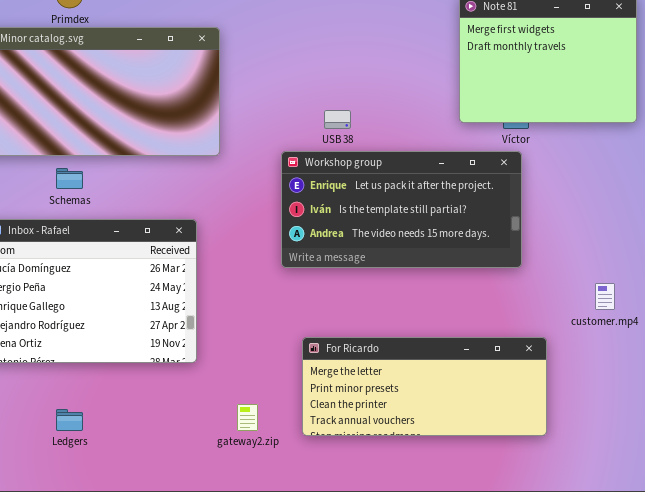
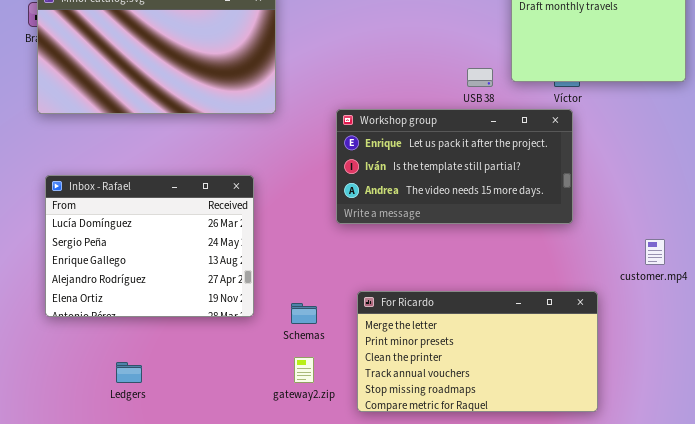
USB 38: [324,110,351,129] -> [467,68,493,87], moved
Schemas: [56,168,83,189] -> [291,303,317,324], moved
For Ricardo: [302,337,547,436] -> [357,291,598,412], resized

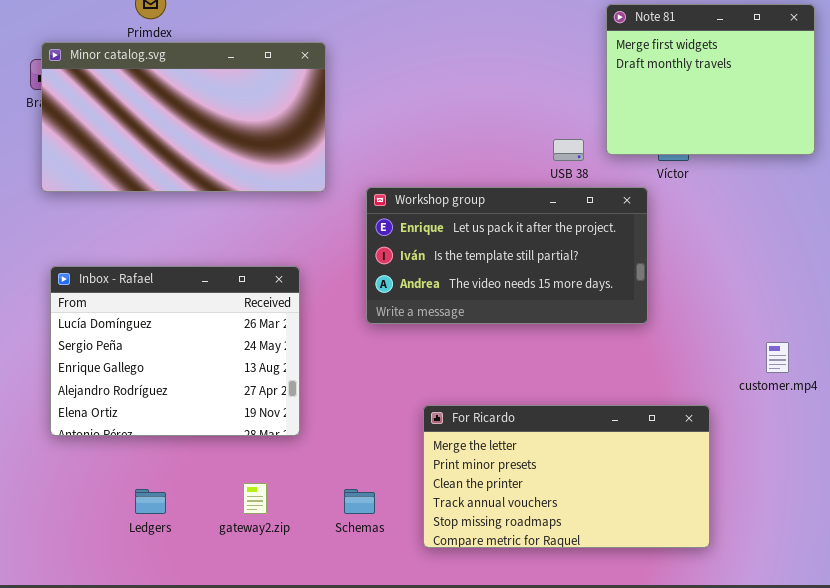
Workshop group: [336,109,573,224] -> [366,187,648,324], moved
Schemas: [291,303,317,324] -> [344,489,375,514], moved
gateway2.zip: [294,357,314,383] -> [243,483,267,514], moved

